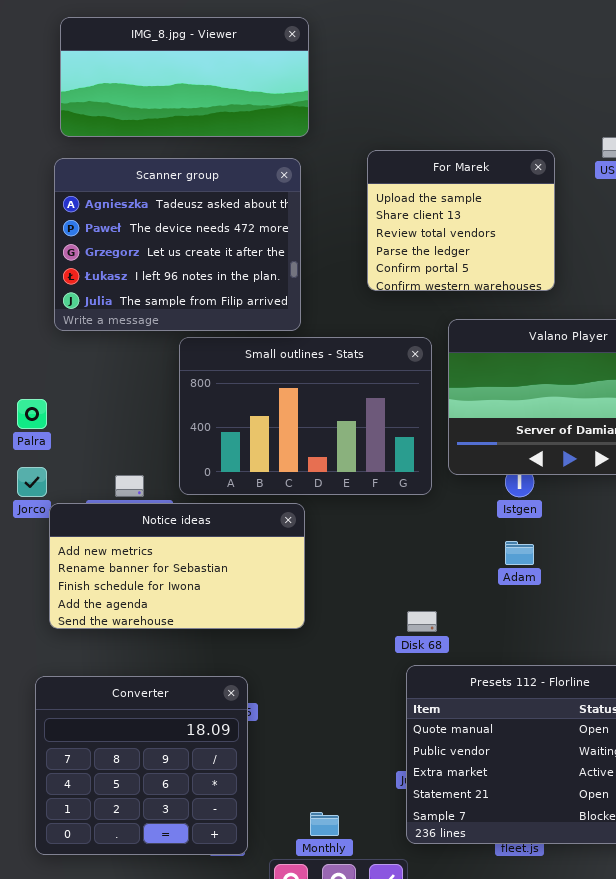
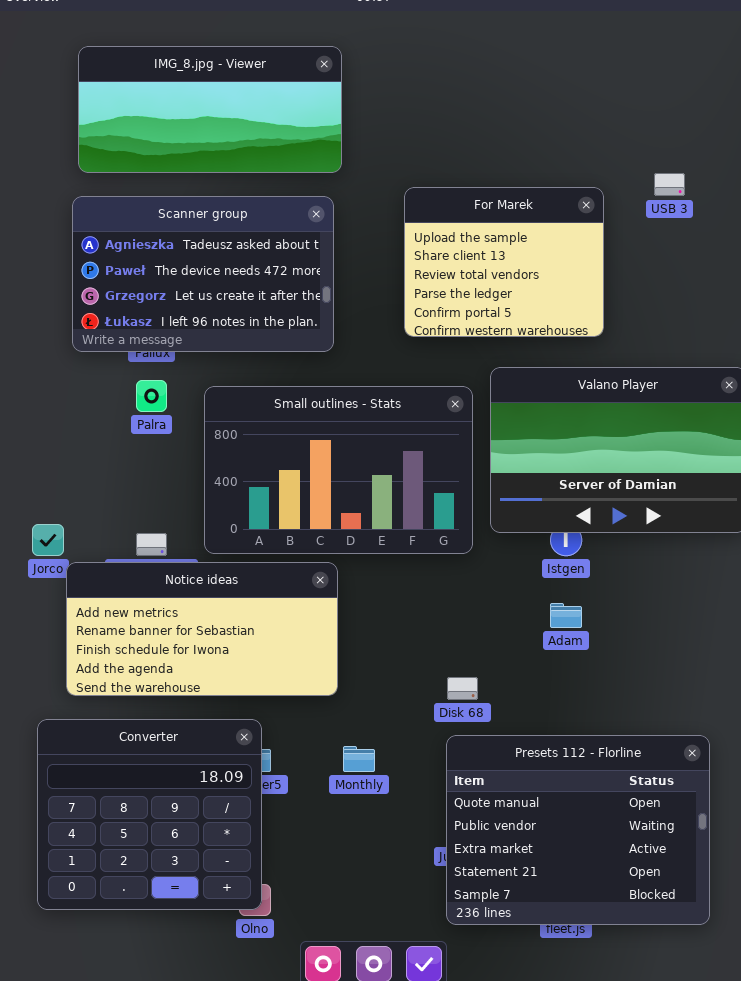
Scanner group: [54,158,301,331] -> [72,196,334,352], resized
Palra: [17,399,47,429] -> [136,380,167,412], moved
Converter: [35,676,248,855] -> [37,719,262,910], moved
Monthly: [310,812,339,836] -> [343,746,375,772], moved

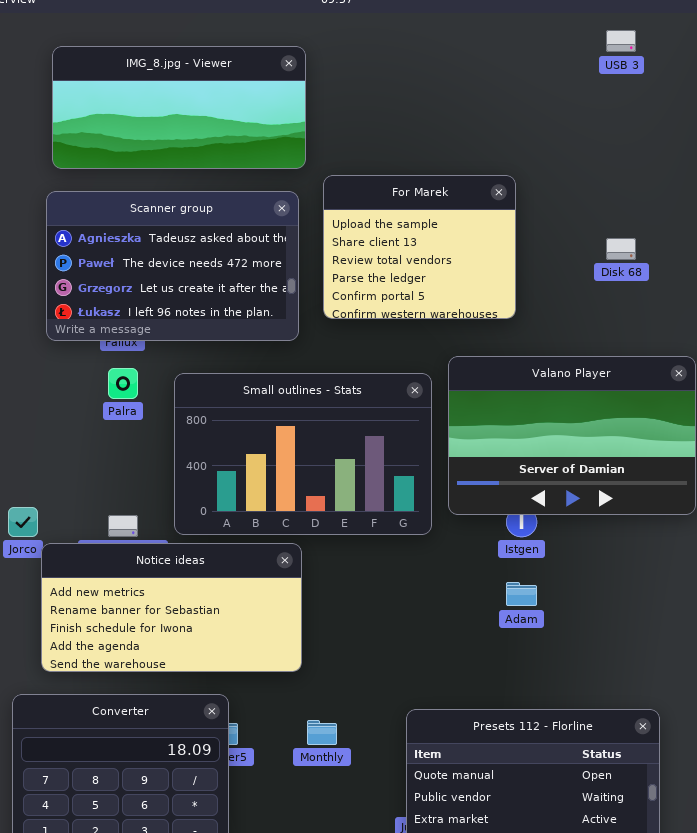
USB 3: [654,173,685,196] -> [606,30,636,52], moved
For Marek: [404,187,604,337] -> [323,175,516,319], moved
Disk 68: [447,677,478,700] -> [606,238,636,260], moved

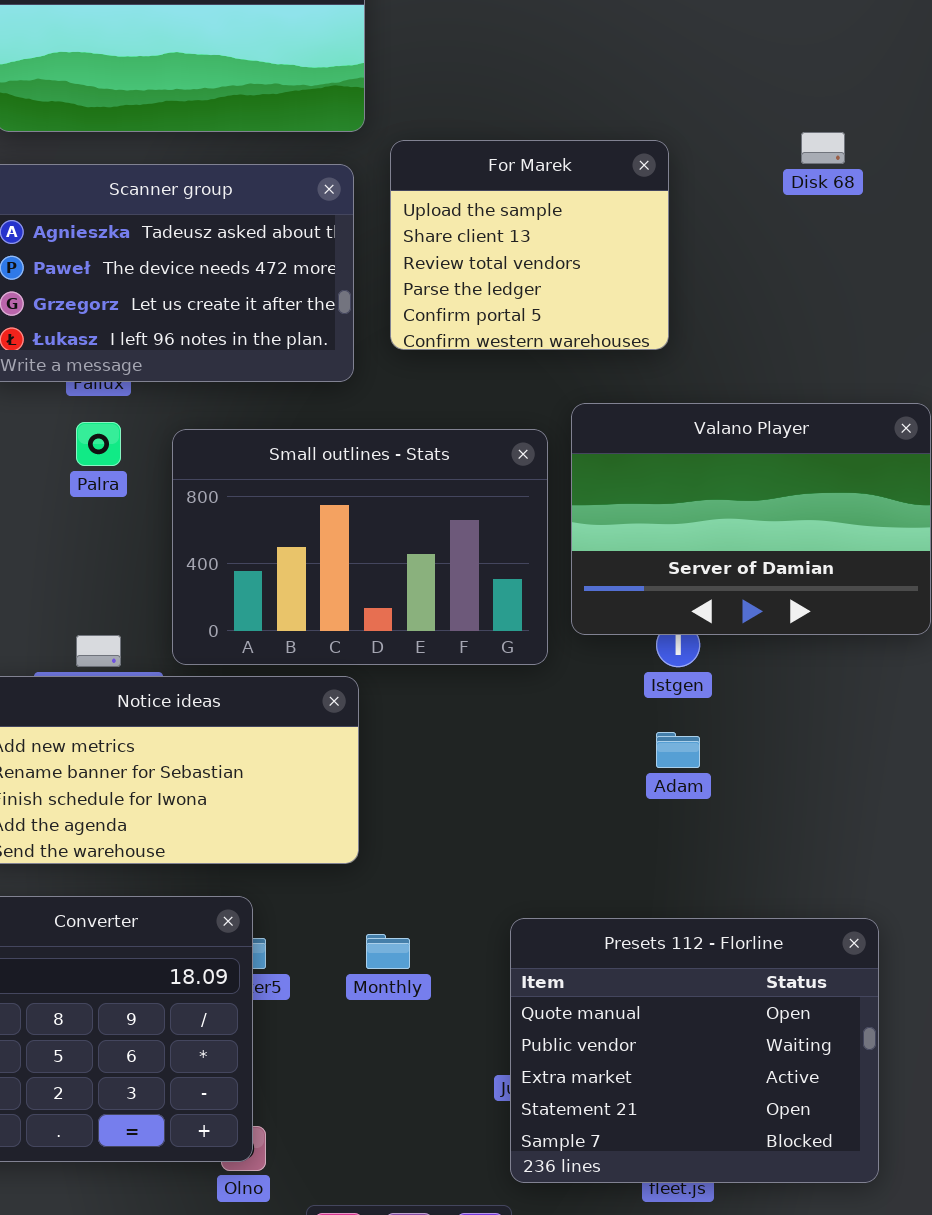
Disk 68: [606,238,636,260] -> [801,132,845,164], moved

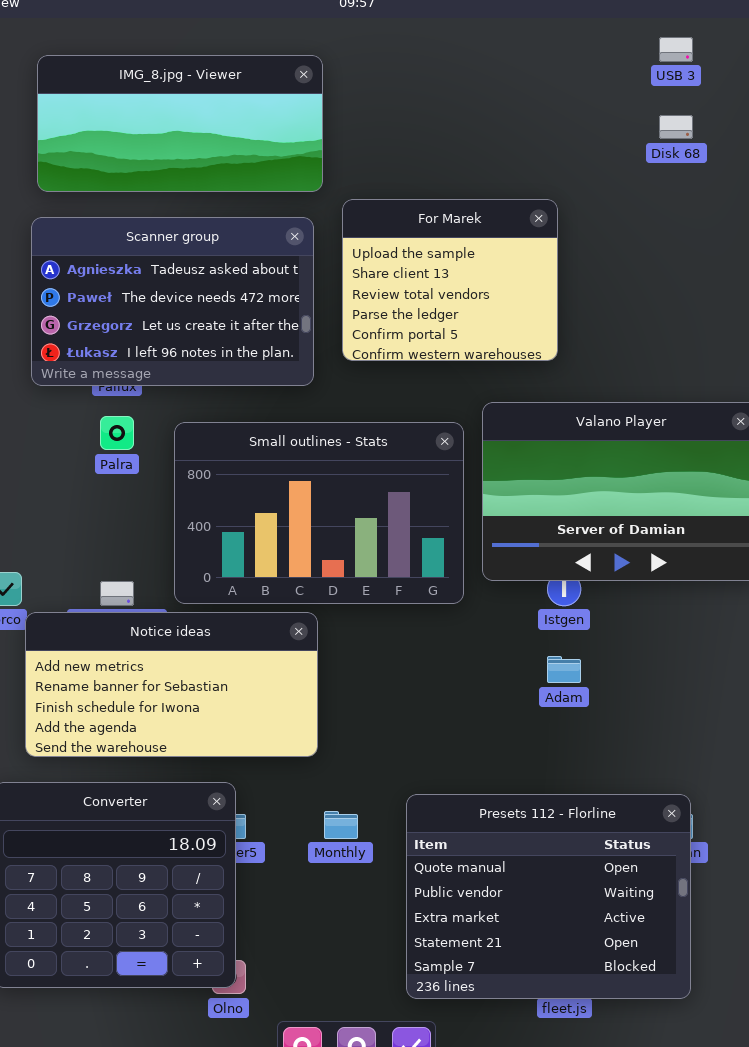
Disk 68: [801,132,845,164] -> [659,115,693,139], moved
Presets 112 - Florline: [510,918,879,1183] -> [406,794,691,999], moved

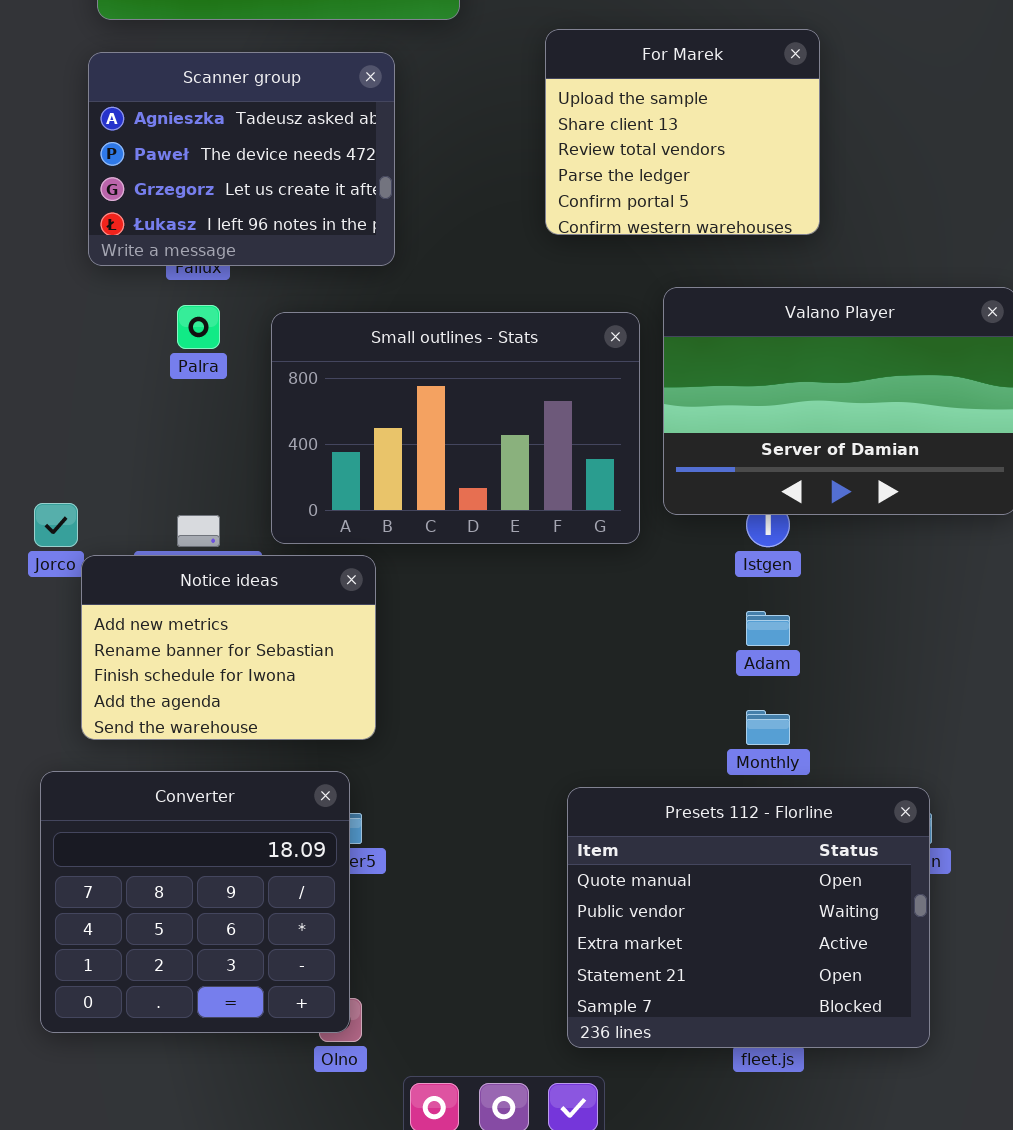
For Marek: [342,199,558,361] -> [545,29,820,235], moved
Scanner group: [31,217,314,386] -> [88,52,395,266], resized
Notice ideas: [25,612,318,757] -> [81,555,376,740], resized
Monthly: [324,811,358,839] -> [746,710,790,745], moved

